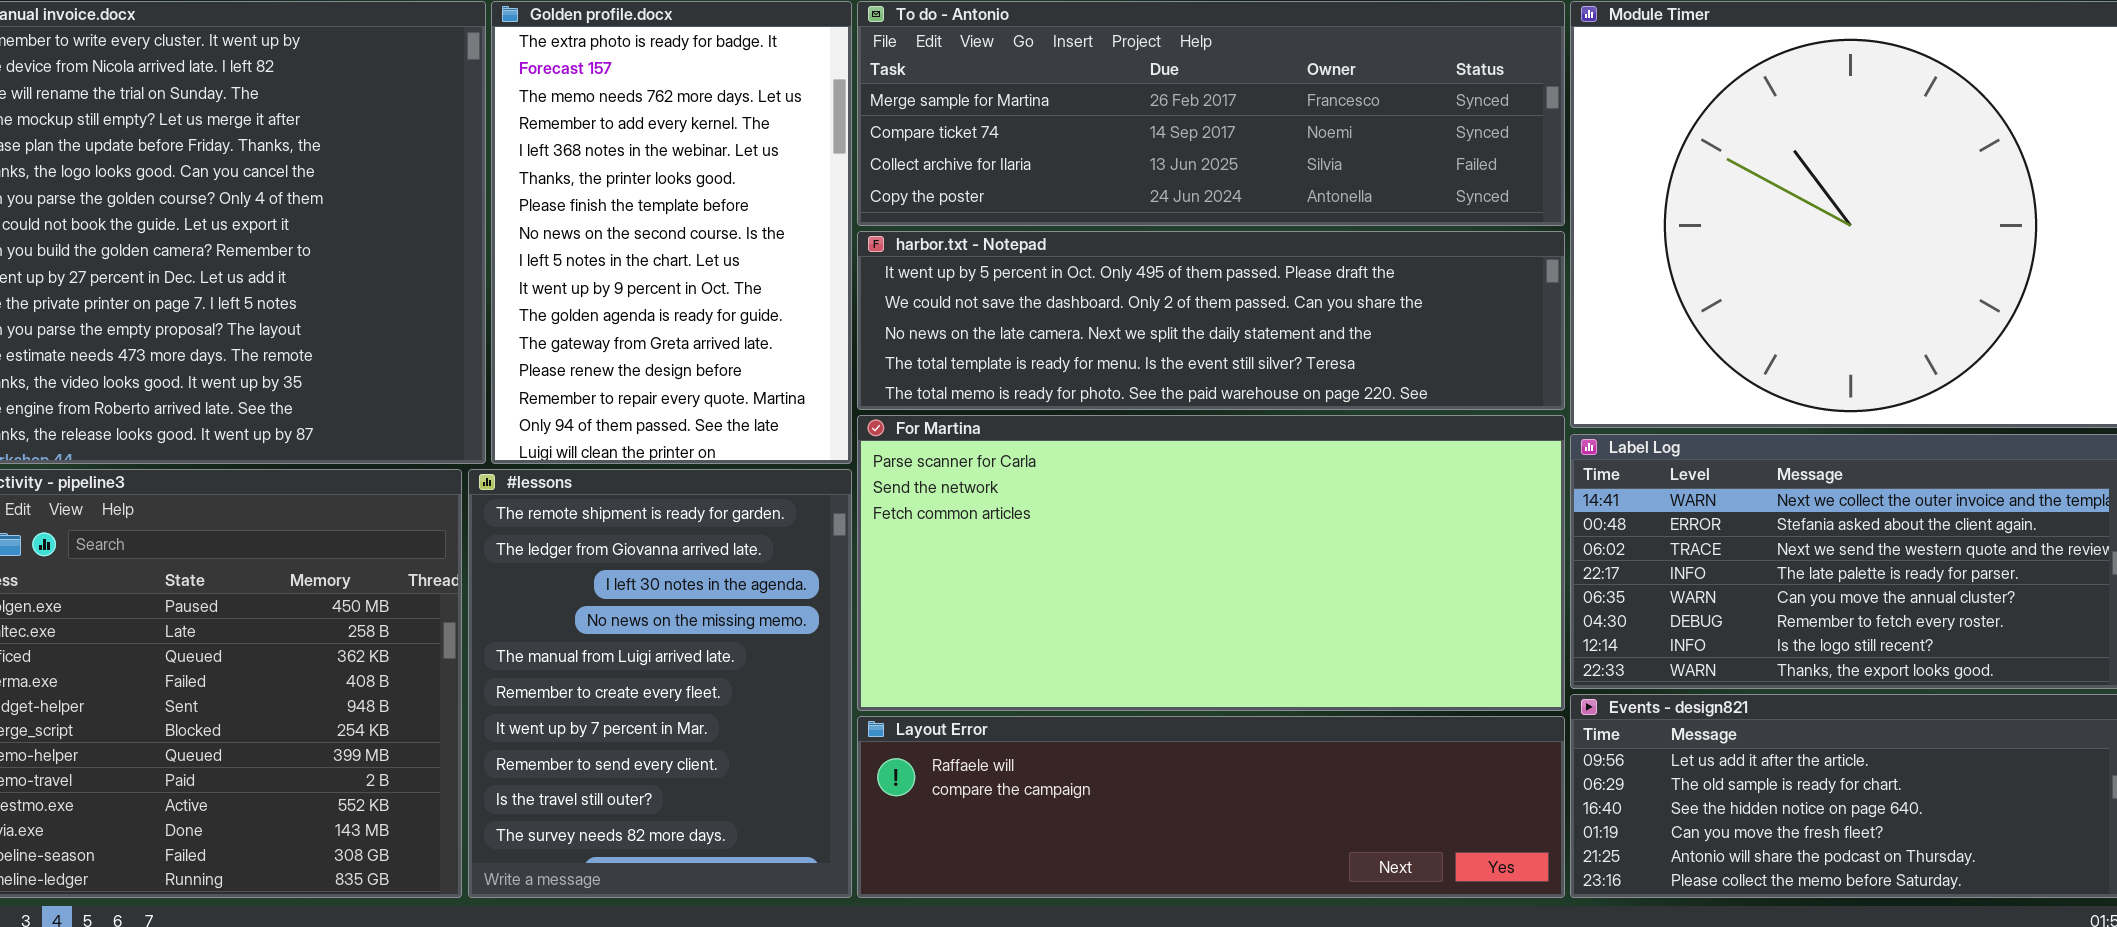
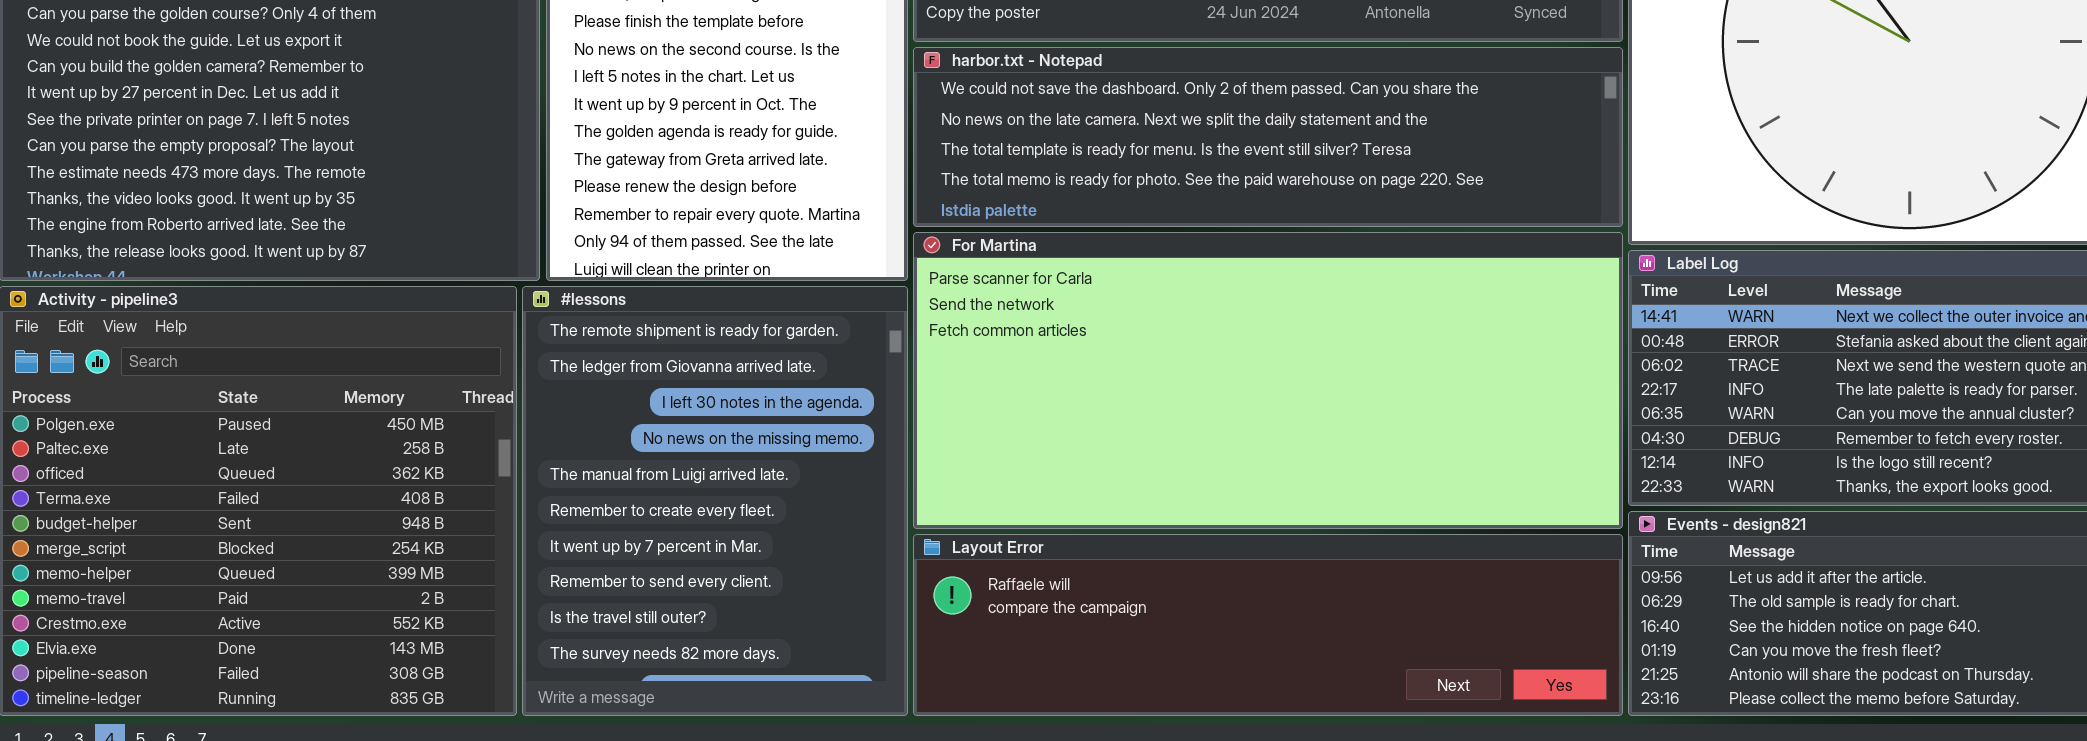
harbor.txt - Notepad: [857,231,1565,410] -> [913,47,1623,227], scrolled down 1 row

